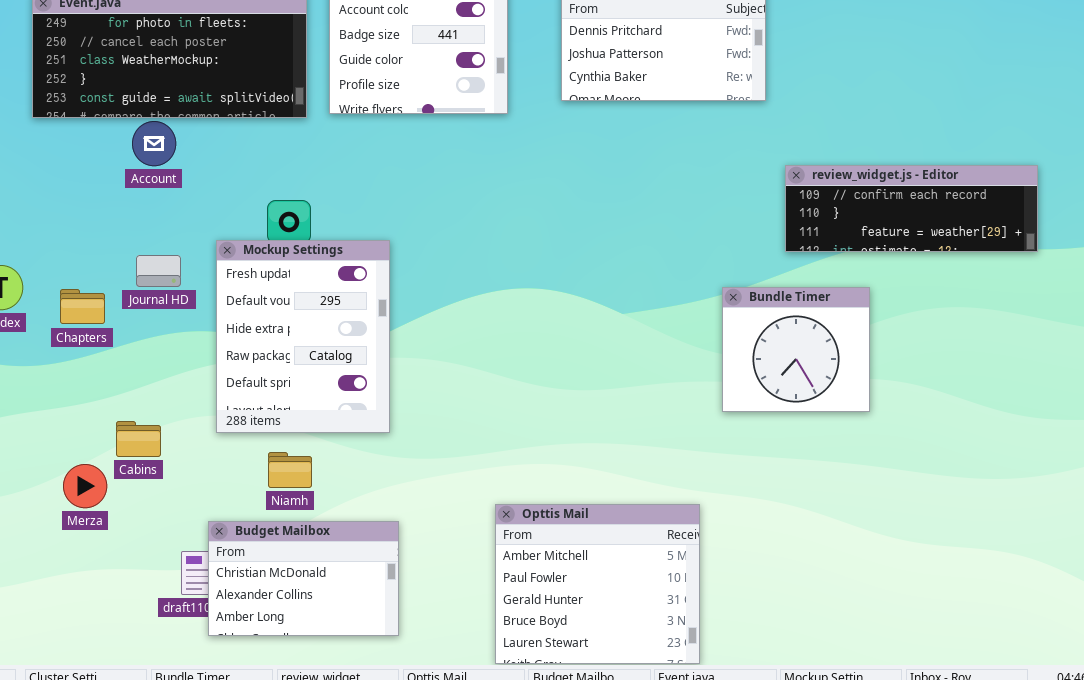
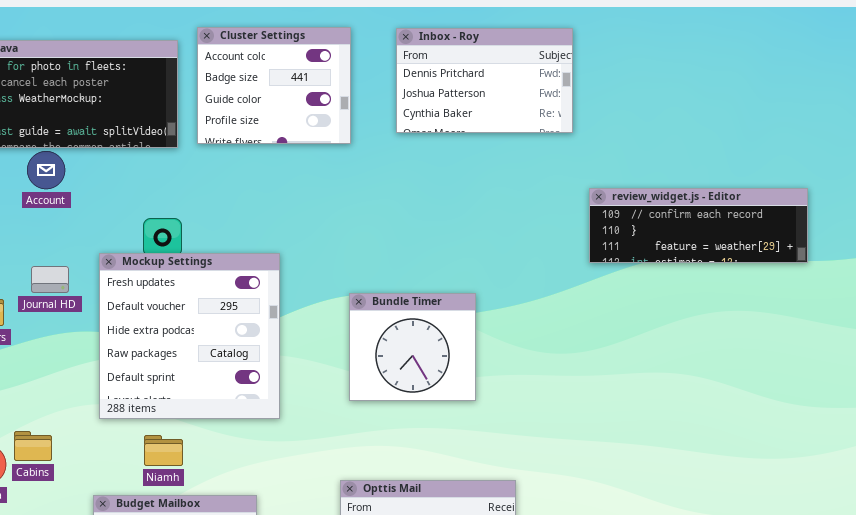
Mockup Settings: [216,240,390,433] -> [99,253,280,419], resized
Bundle Timer: [722,287,870,412] -> [349,293,476,401], moved
Cabins: [116,421,161,457] -> [14,431,52,461], moved

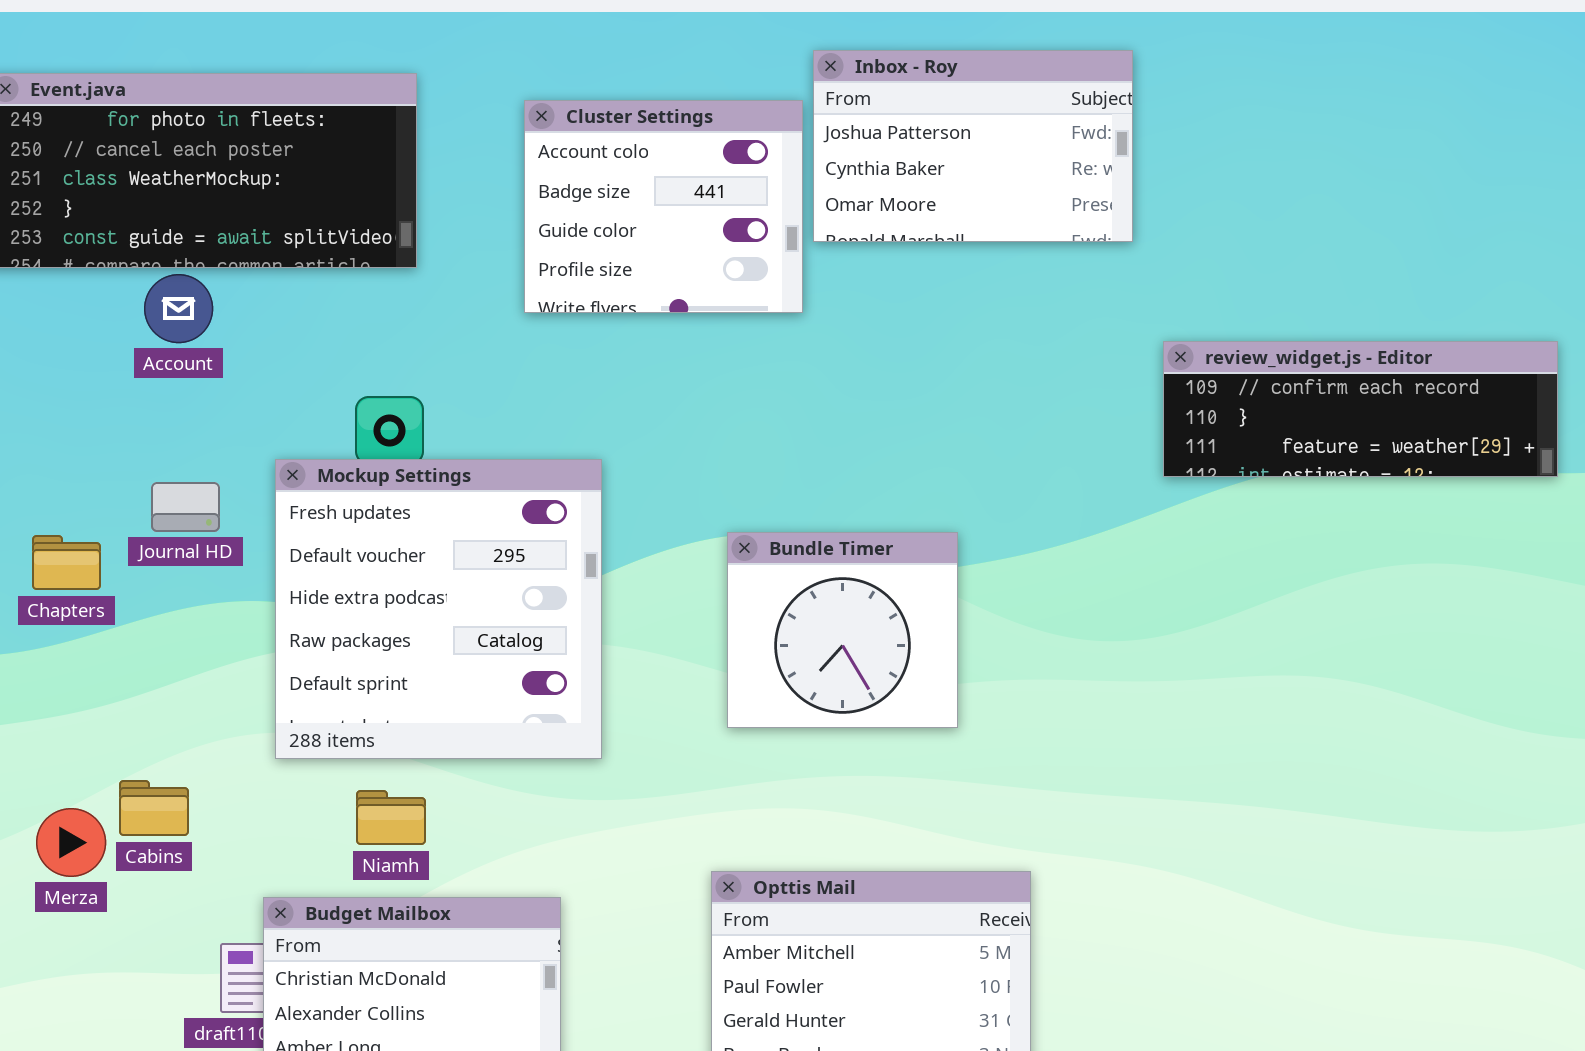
Cluster Settings: [197,27,351,144] -> [524,100,803,313], moved
Inbox - Roy: [396,28,573,133] -> [813,50,1133,242], scrolled down 1 row

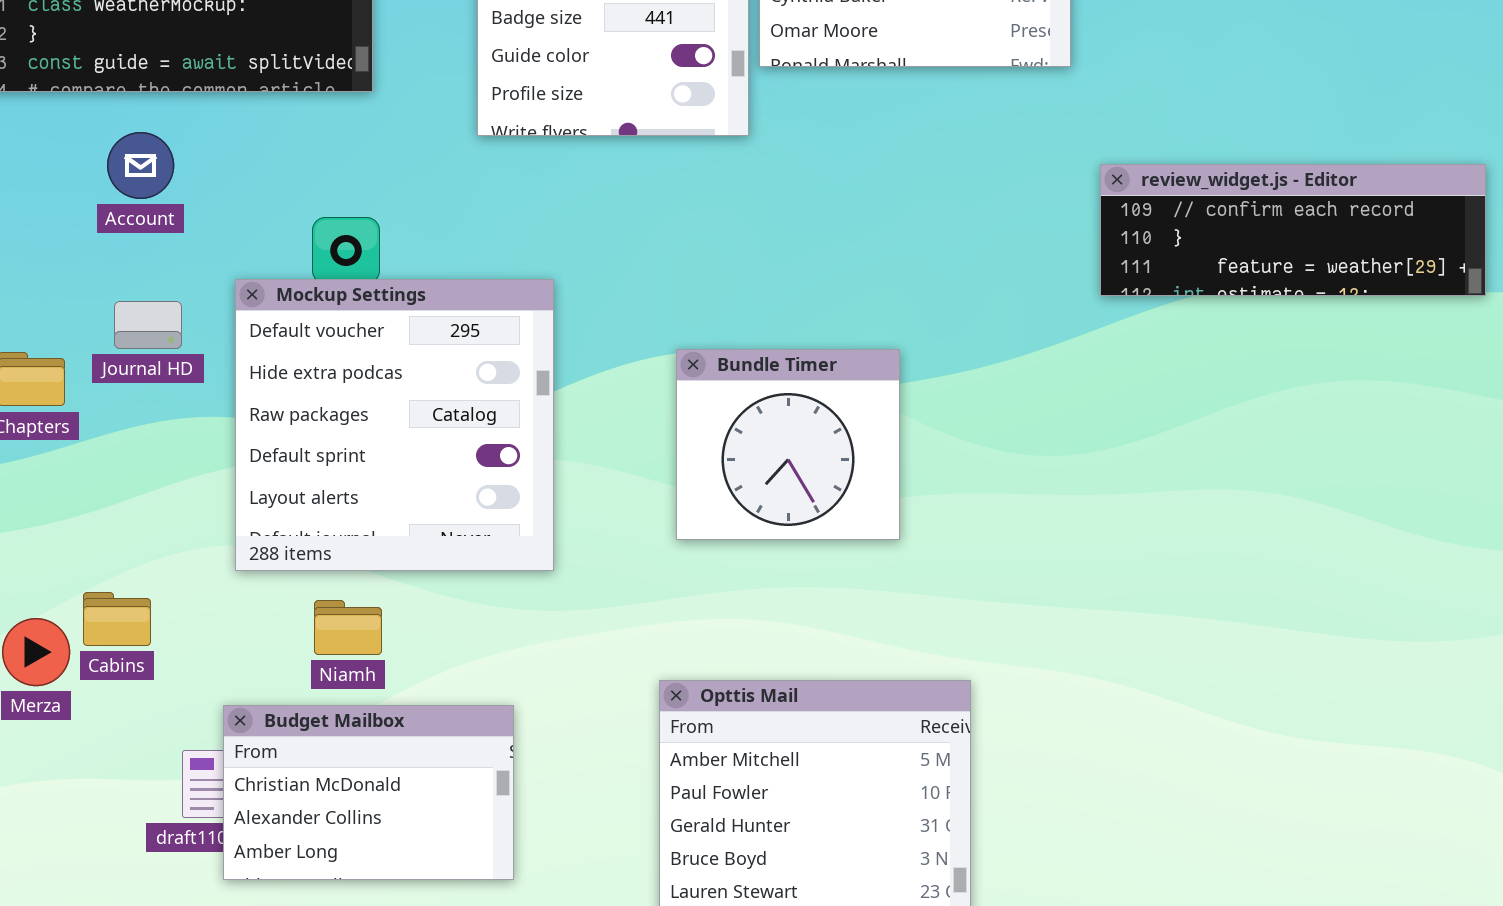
Account: [144,274,213,343] -> [107,132,174,199], moved
Mockup Settings: [275,459,602,759] -> [235,279,554,571], scrolled down 1 row

